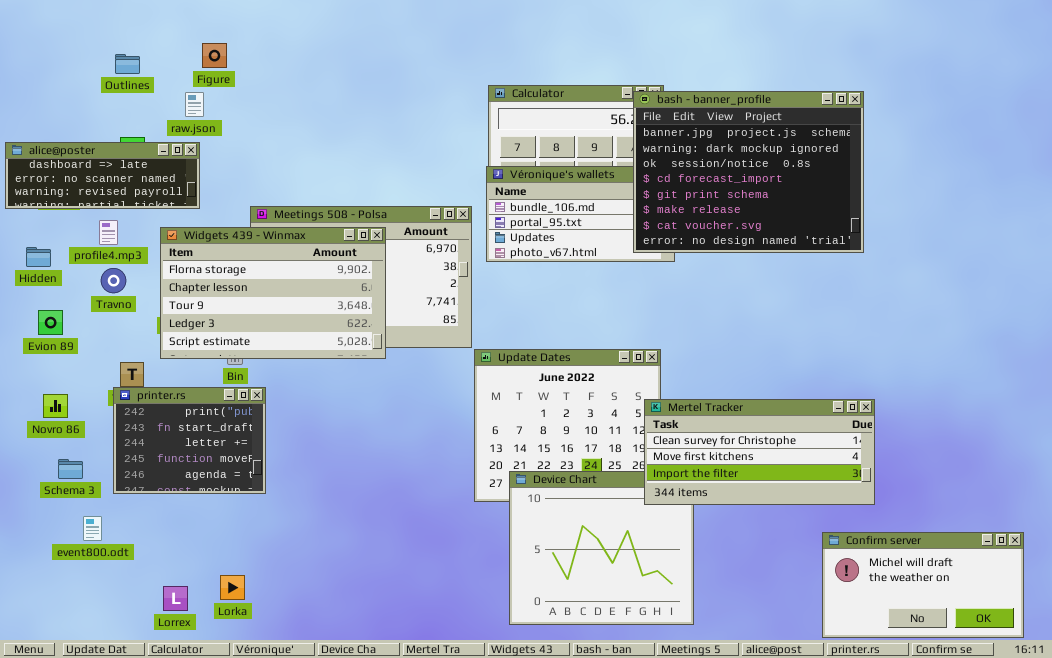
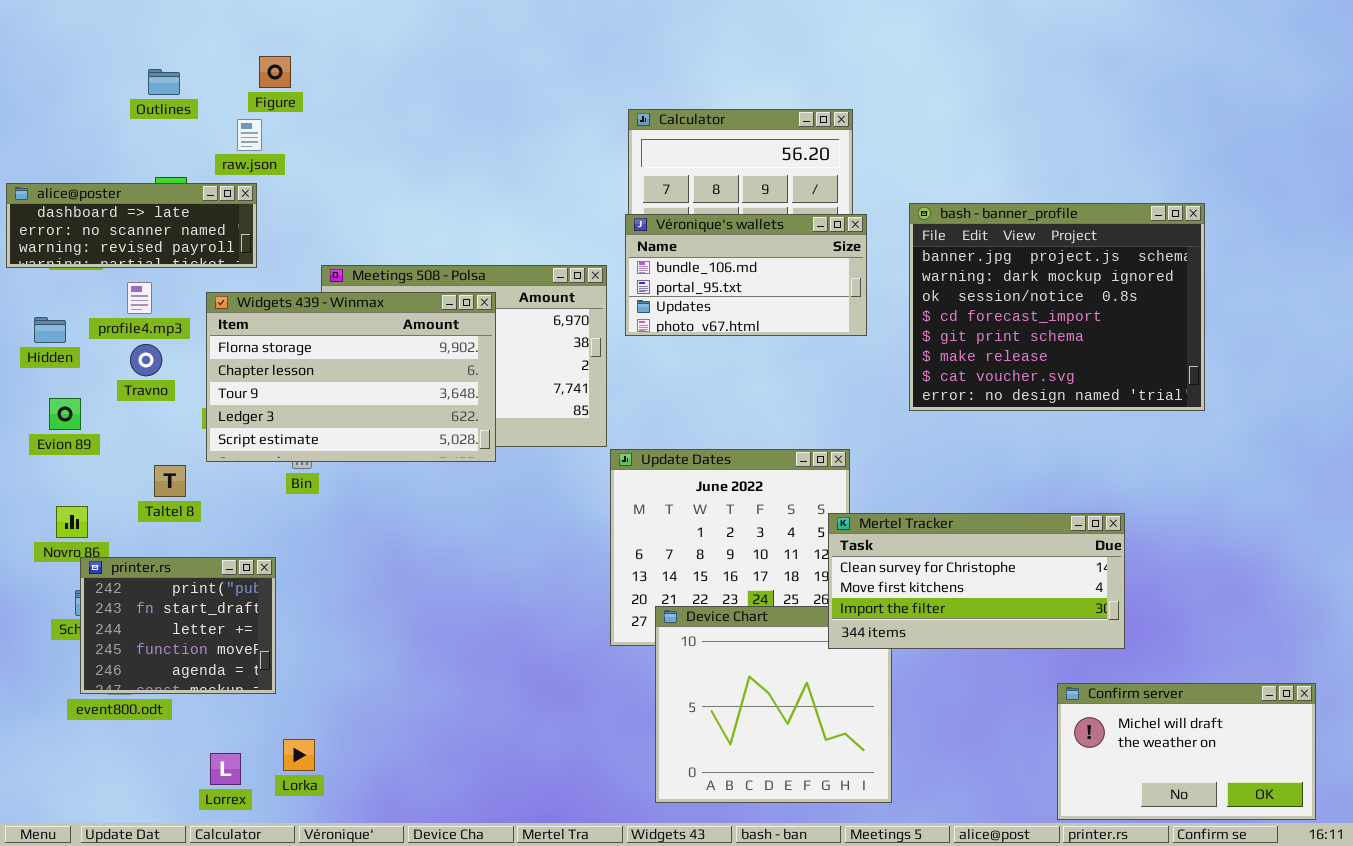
bash - banner_profile: [633,91,864,253] -> [909,203,1205,411], moved
printer.rs: [113,387,266,494] -> [80,557,276,694], moved

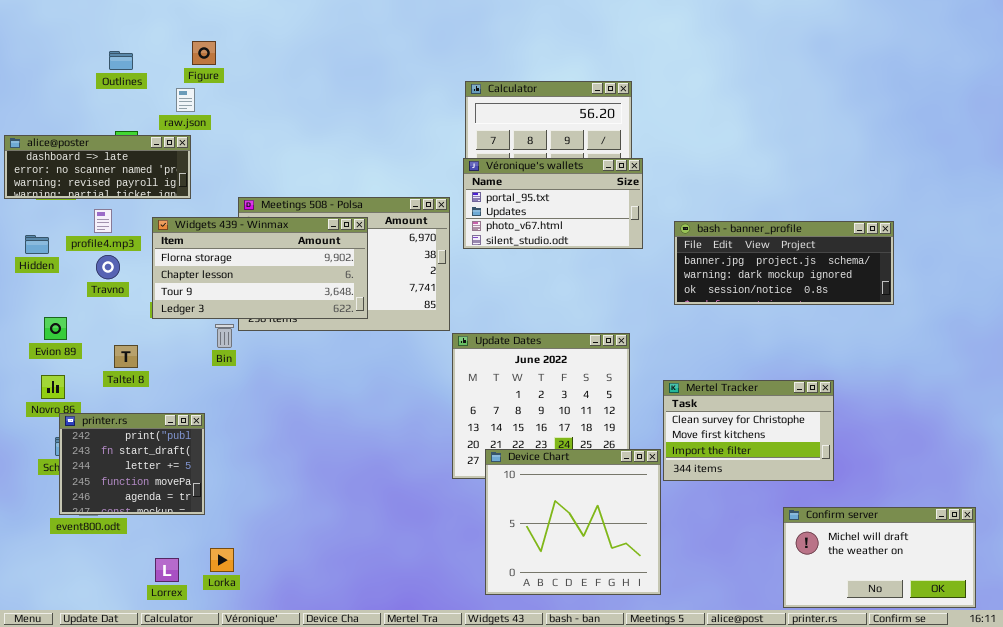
bash - banner_profile: [909,203,1205,411] -> [674,221,894,305], resized
Véronique's wallets: [625,214,867,336] -> [463,158,643,249], scrolled down 1 row
Widgets 439 - Winmax: [206,292,496,462] -> [152,217,368,319], resized
Evion 89: [49,398,81,430] -> [44,317,67,340], moved
Mertel Tracker: [828,513,1125,649] -> [663,380,834,481], resized

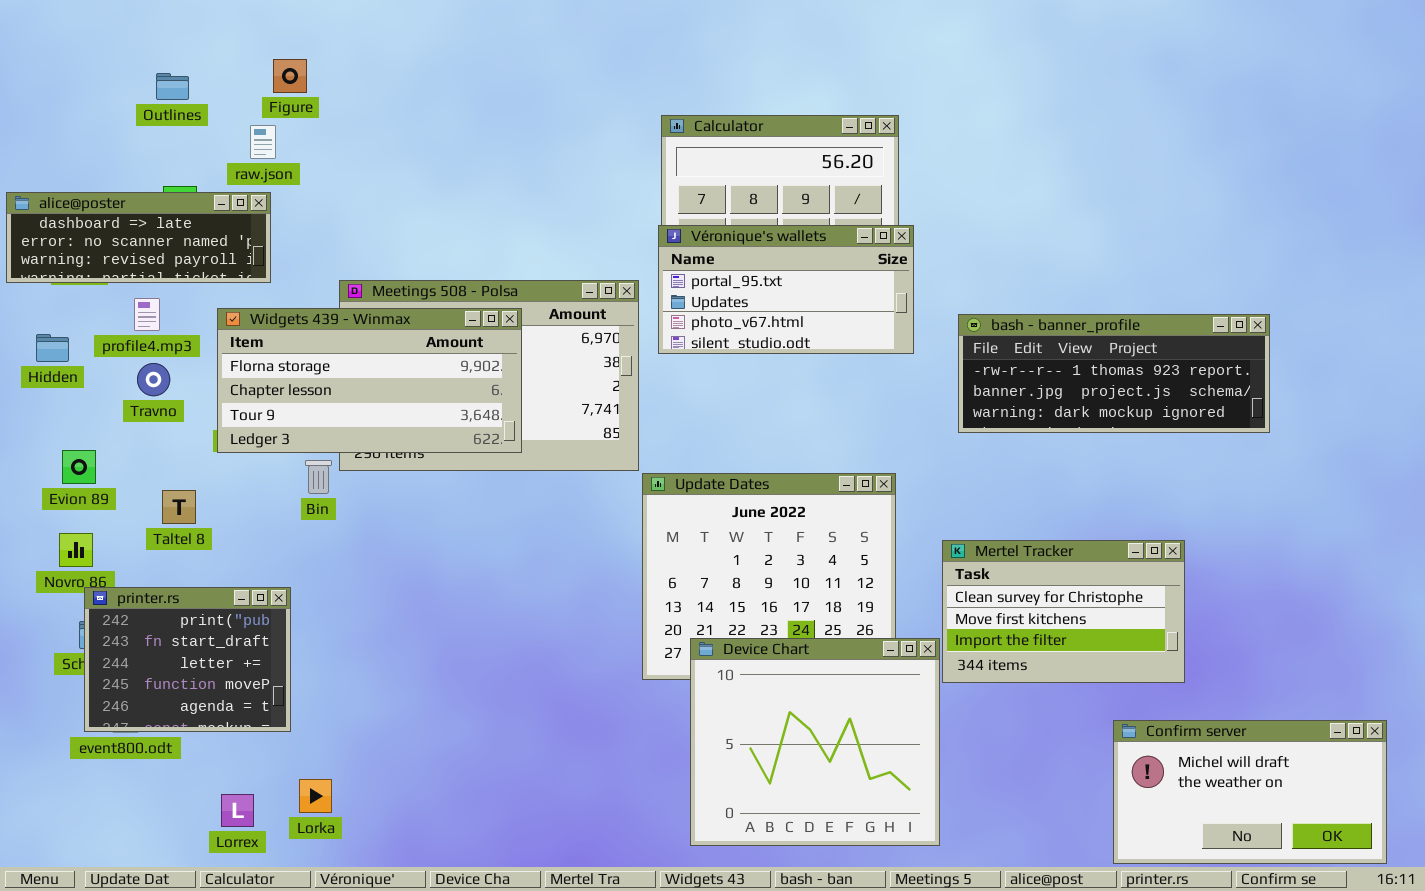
bash - banner_profile: [674,221,894,305] -> [958,314,1270,433], scrolled up 1 row

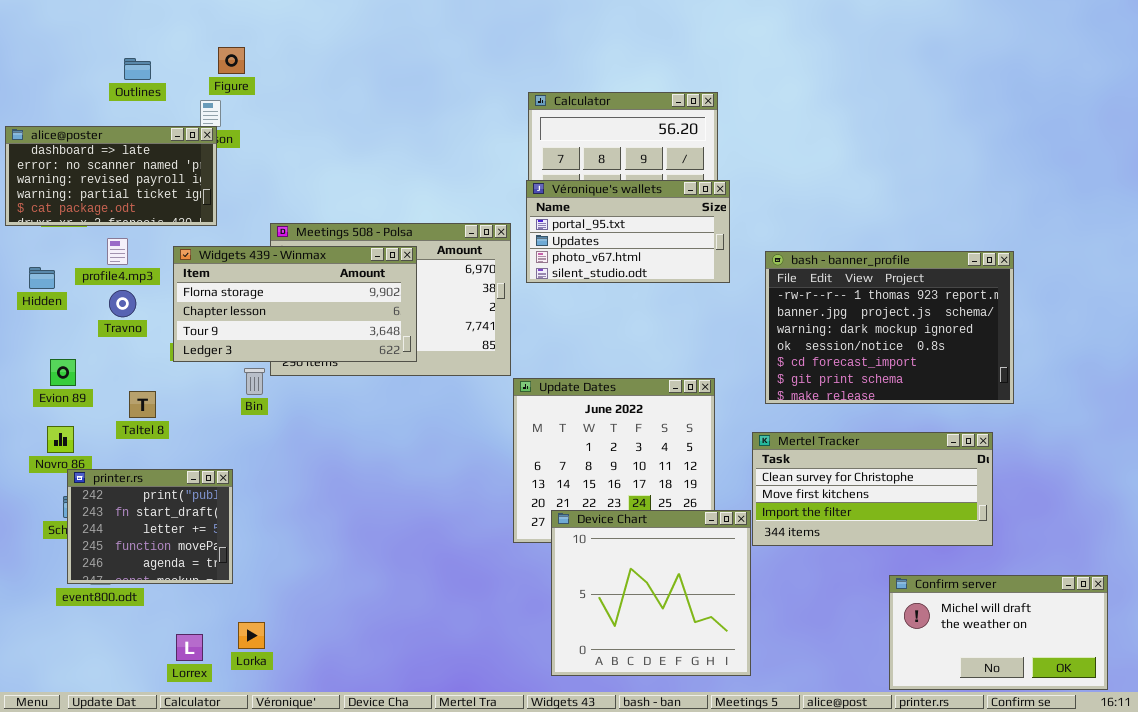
alice@poster: [6,192,271,283] -> [5,126,217,226], resized
bash - banner_profile: [958,314,1270,433] -> [765,251,1014,404], resized
Mertel Tracker: [942,540,1185,683] -> [752,432,993,546], resized

